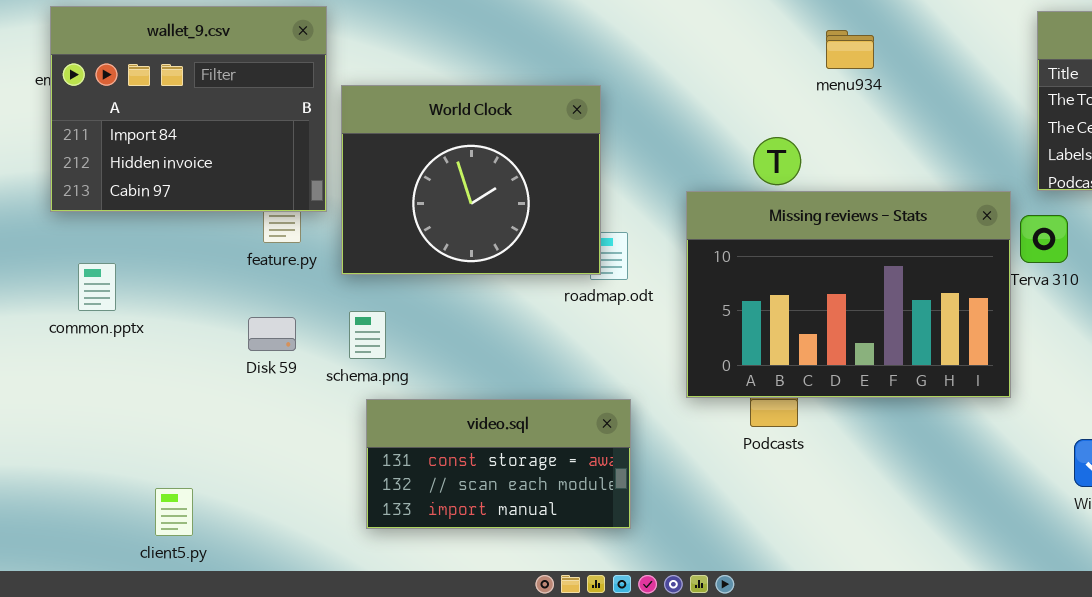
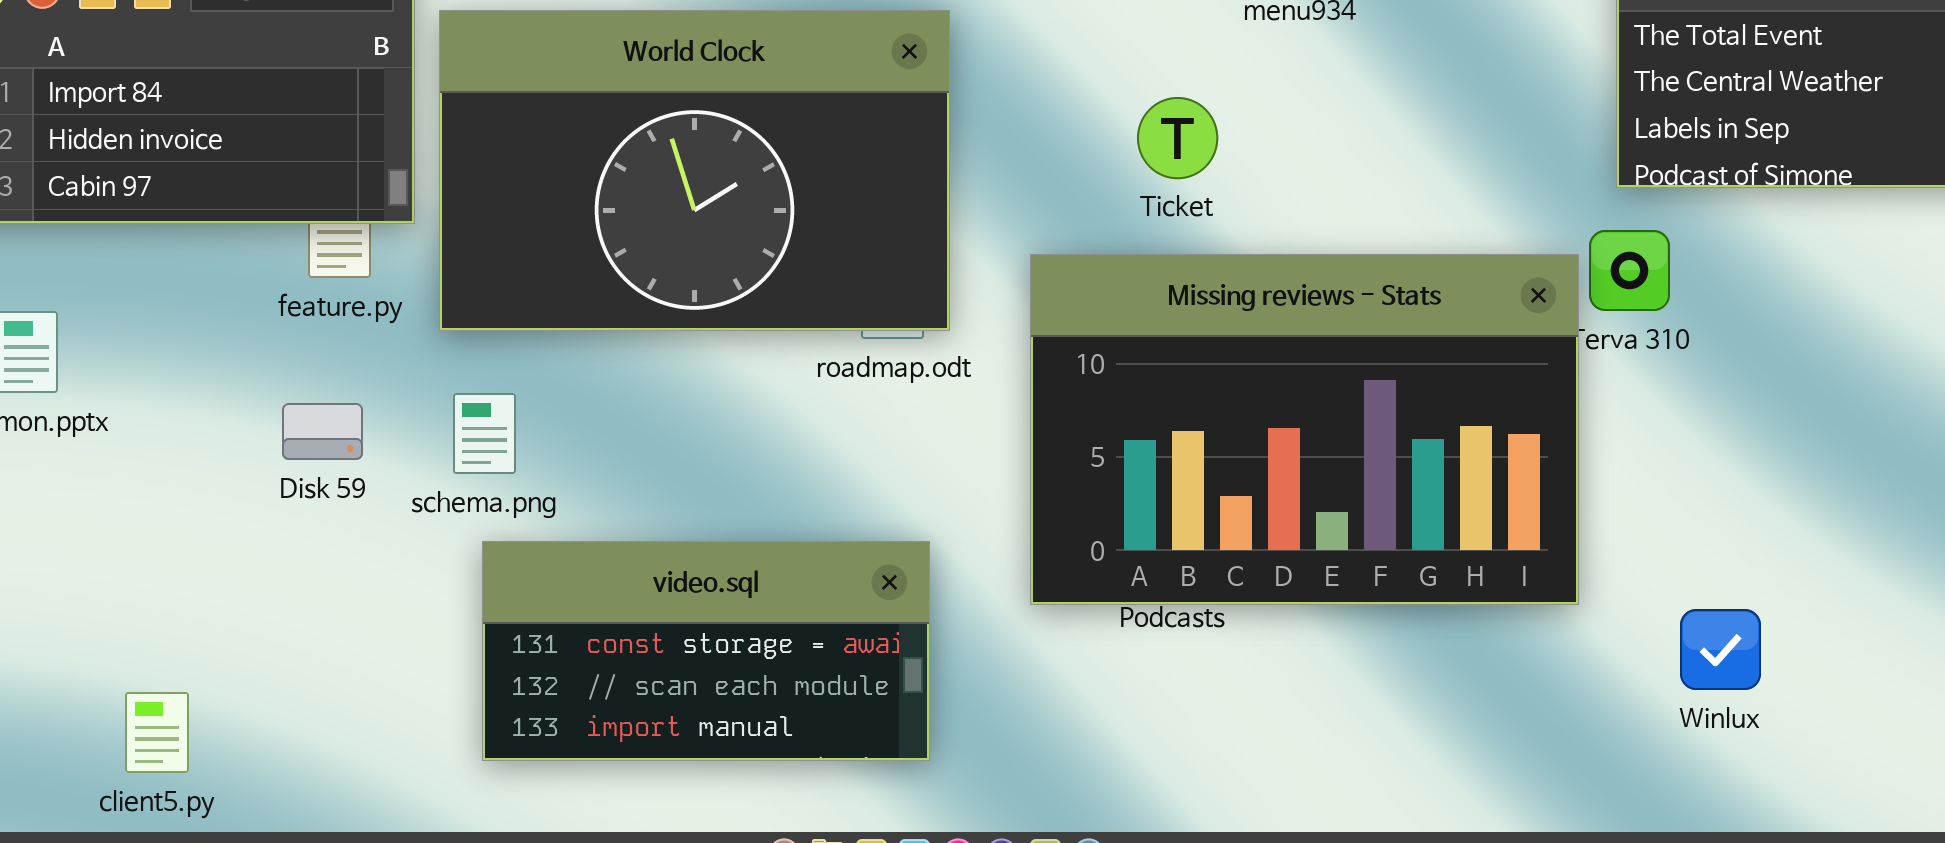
World Clock: [341,85,601,275] -> [439,10,950,331], resized
Missing reviews - Stats: [686,191,1011,398] -> [1030,254,1579,605], moved

